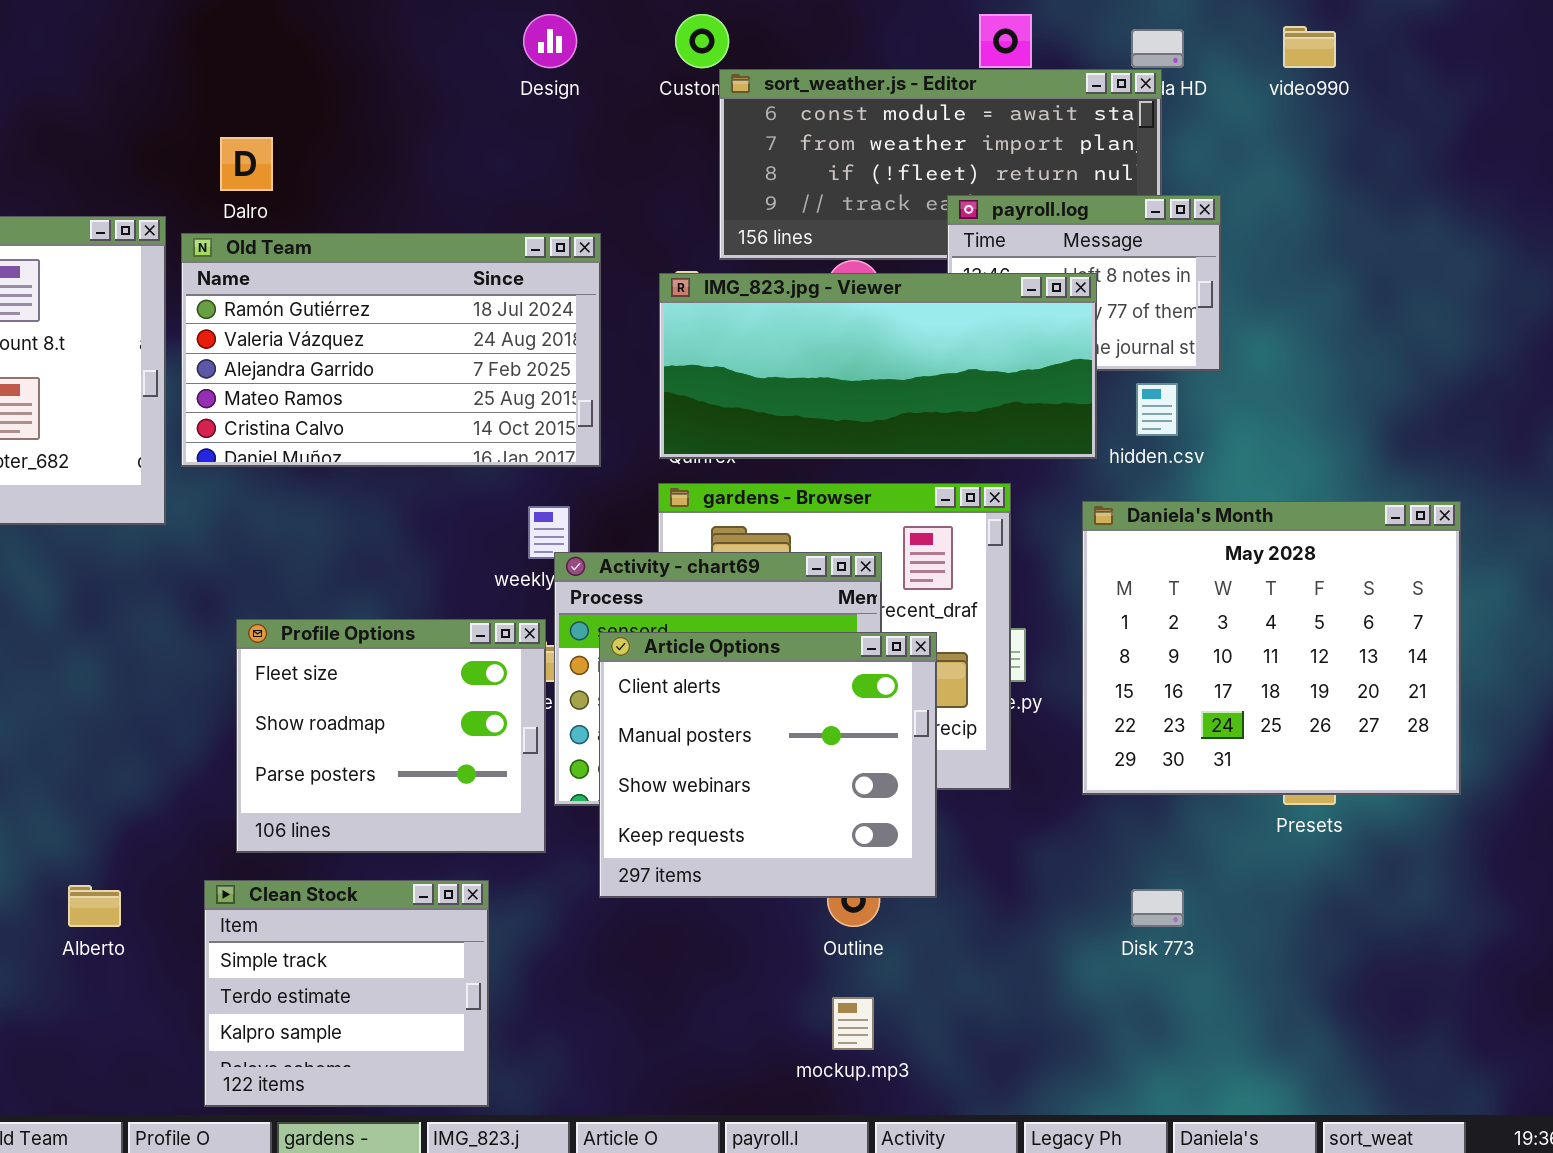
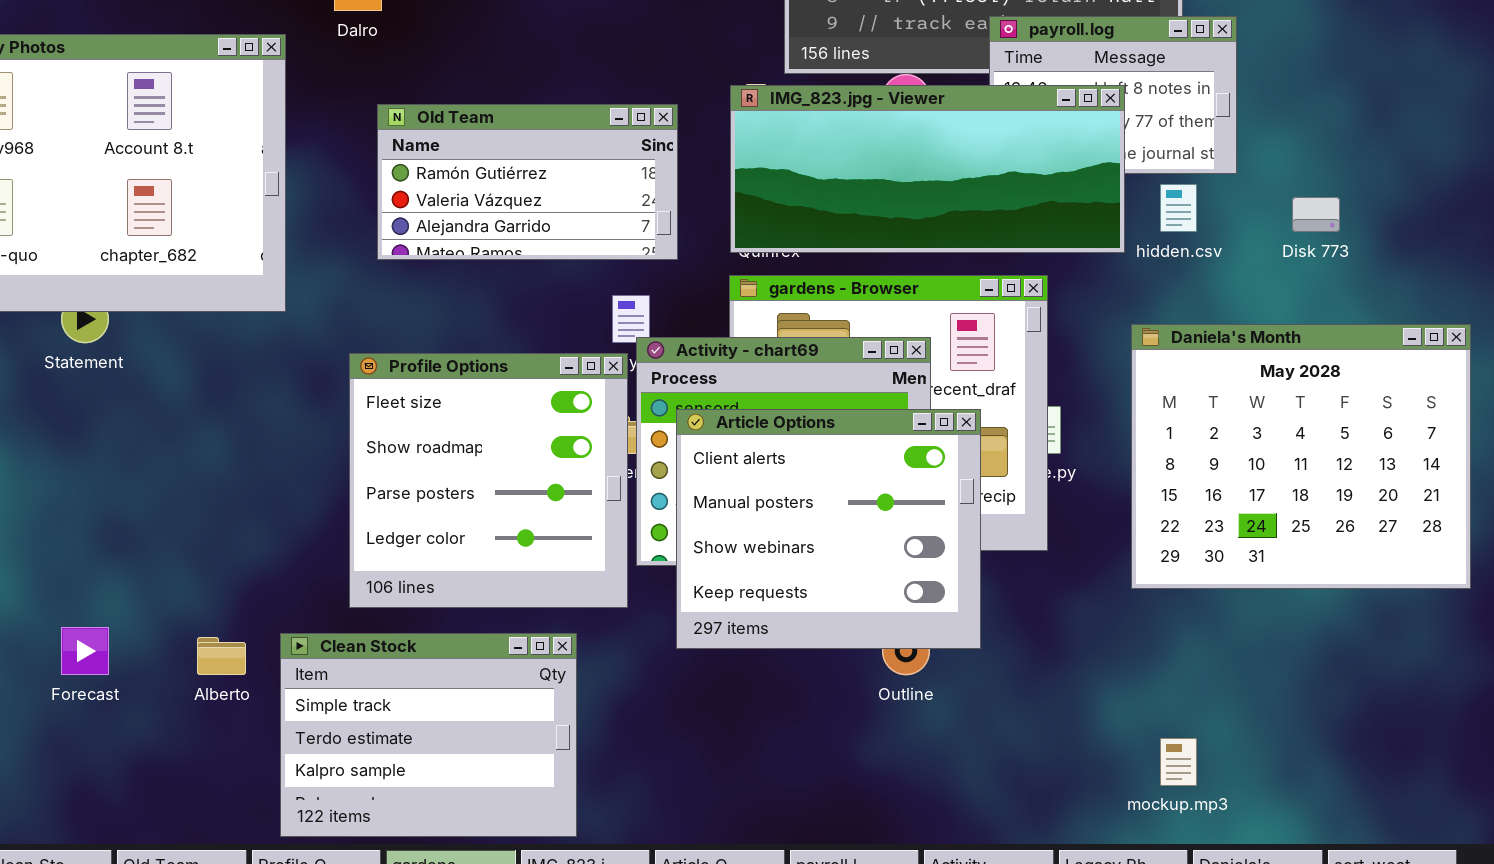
Old Team: [181,233,601,467] -> [377,104,678,260], resized
Daniela's Month: [1082,501,1461,795] -> [1131,324,1471,589], moved
Profile Options: [236,619,546,853] -> [349,353,628,608], resized
Clean Stock: [204,880,489,1107] -> [280,633,577,837], resized
Disk 773: [1131,889,1184,927] -> [1292,197,1340,232], moved
mockup.mp3: [832,997,874,1050] -> [1160,738,1197,786], moved

